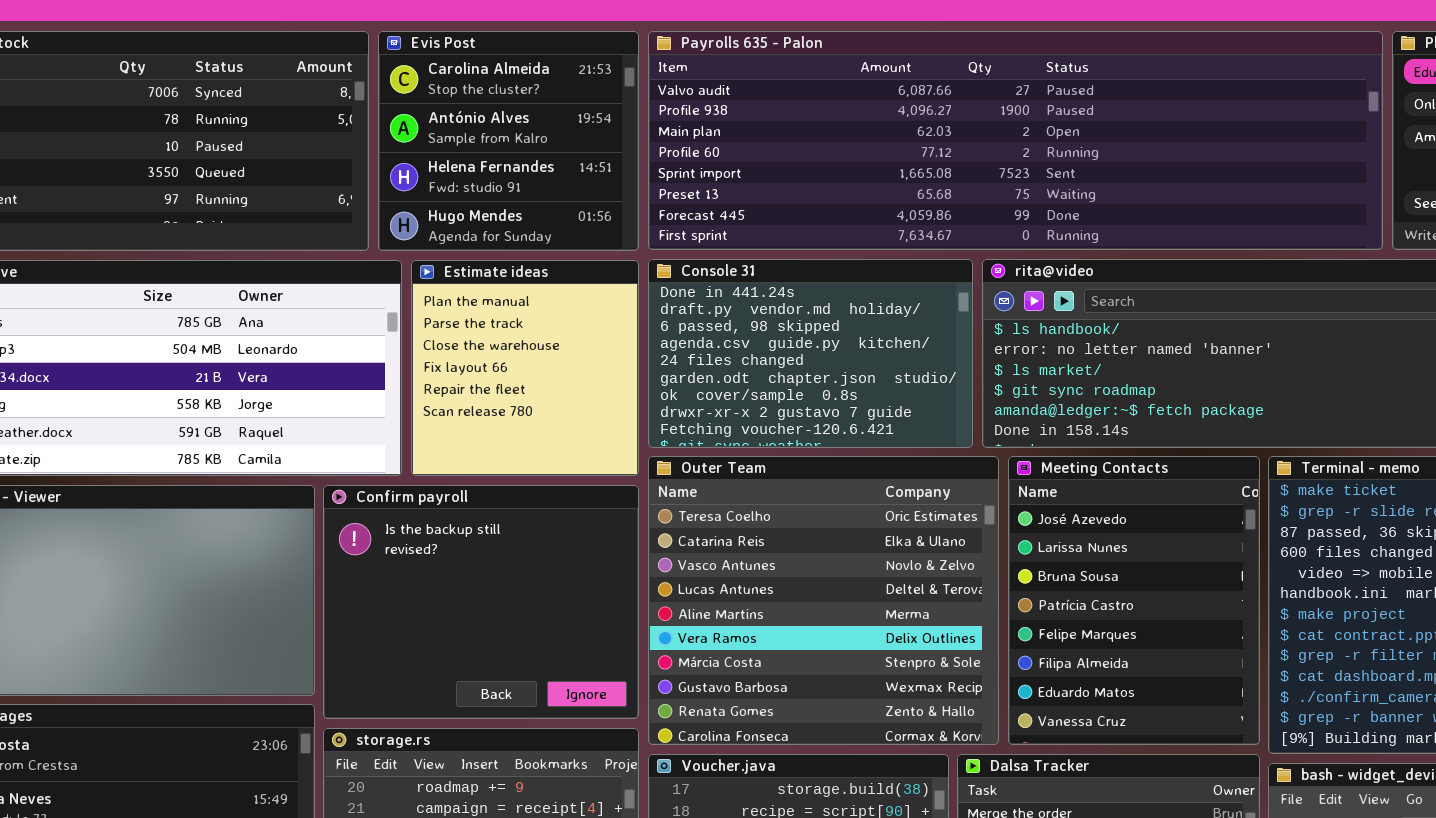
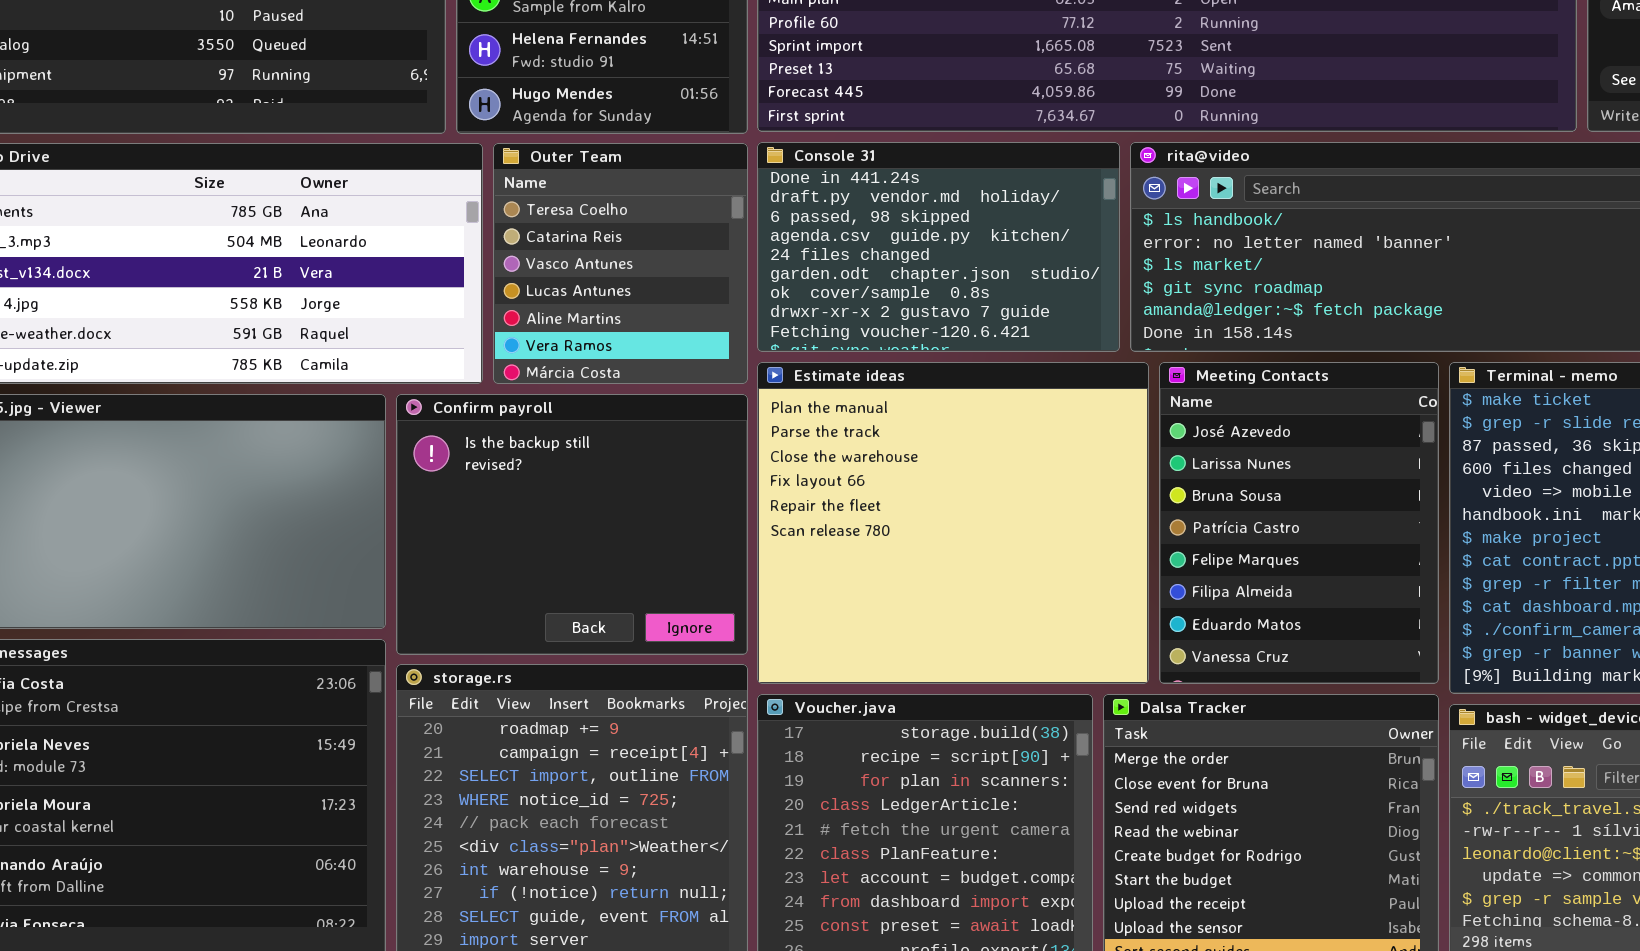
Estimate ideas: [411,260,639,476] -> [757,362,1149,684], moved, resized
Outer Team: [648,456,999,745] -> [493,143,748,384], moved, resized

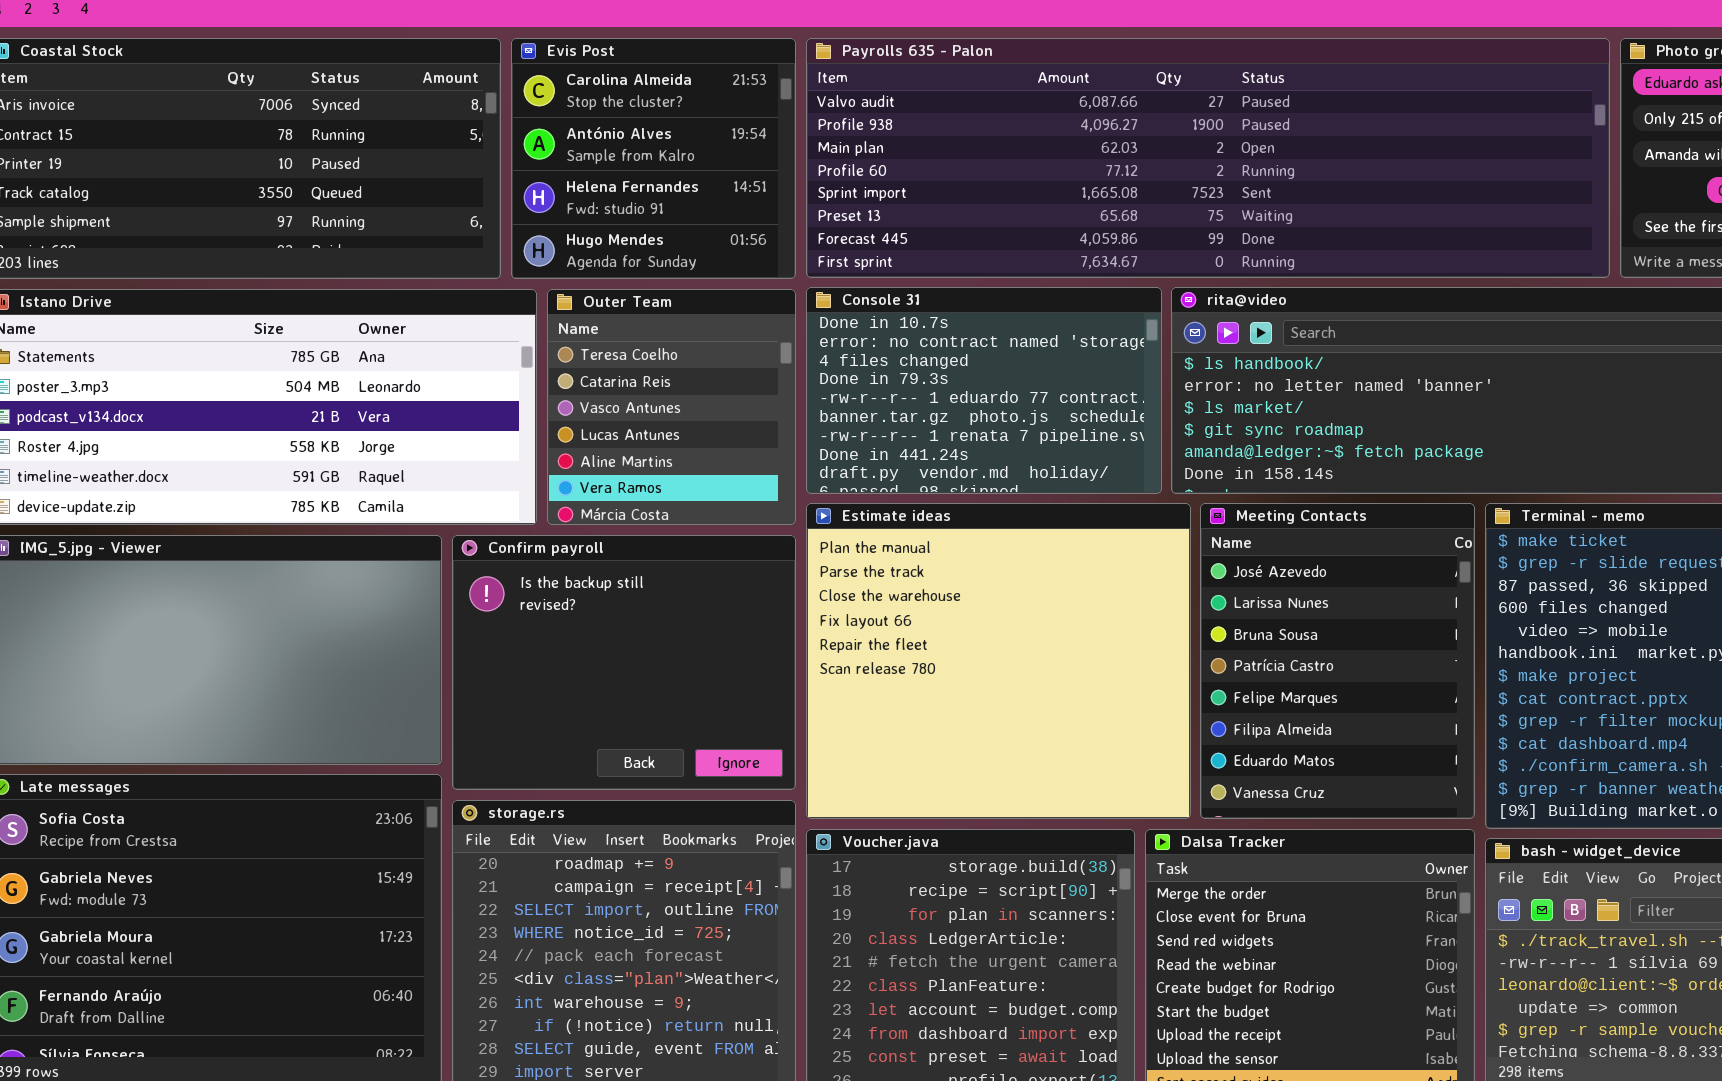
Console 31: [757,142,1120,352] -> [806,287,1162,494], scrolled up 7 rows

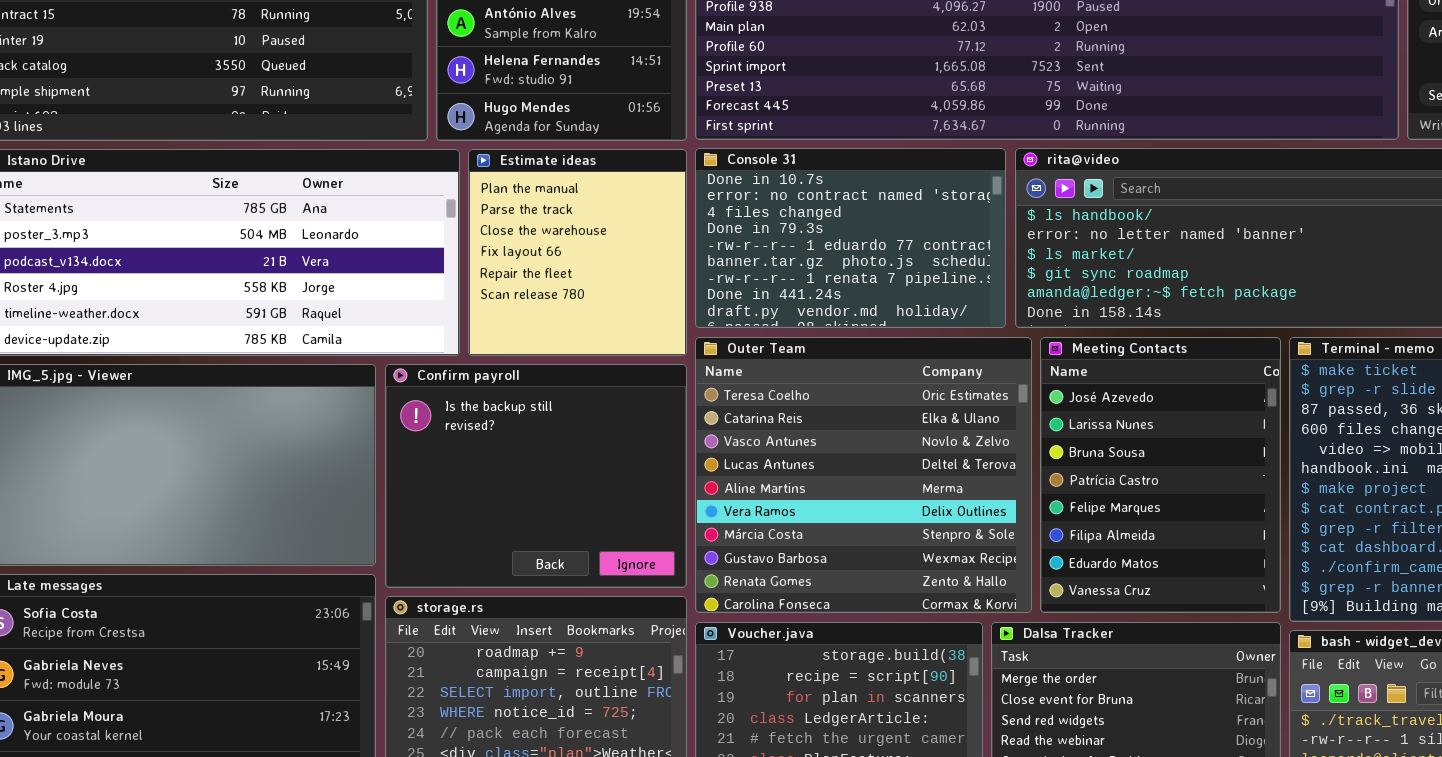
Outer Team: [547,289,796,525] -> [695,337,1032,613], moved, resized
Estimate ideas: [806,503,1191,819] -> [468,149,687,356], moved, resized

